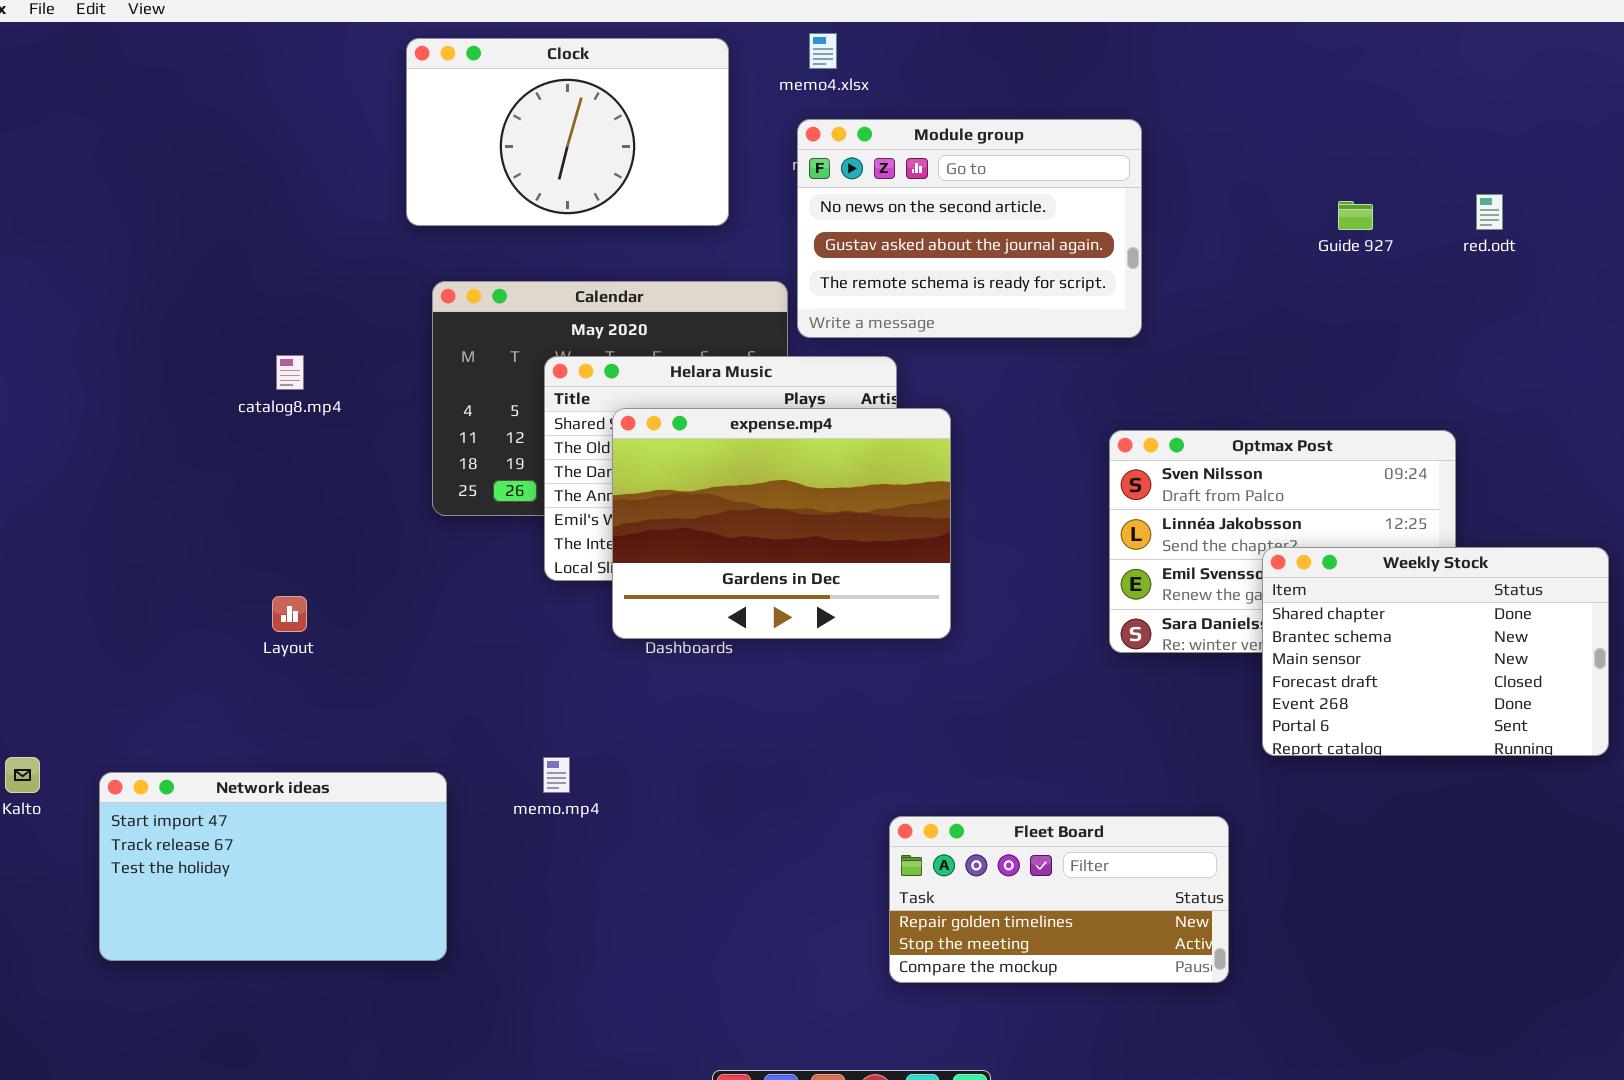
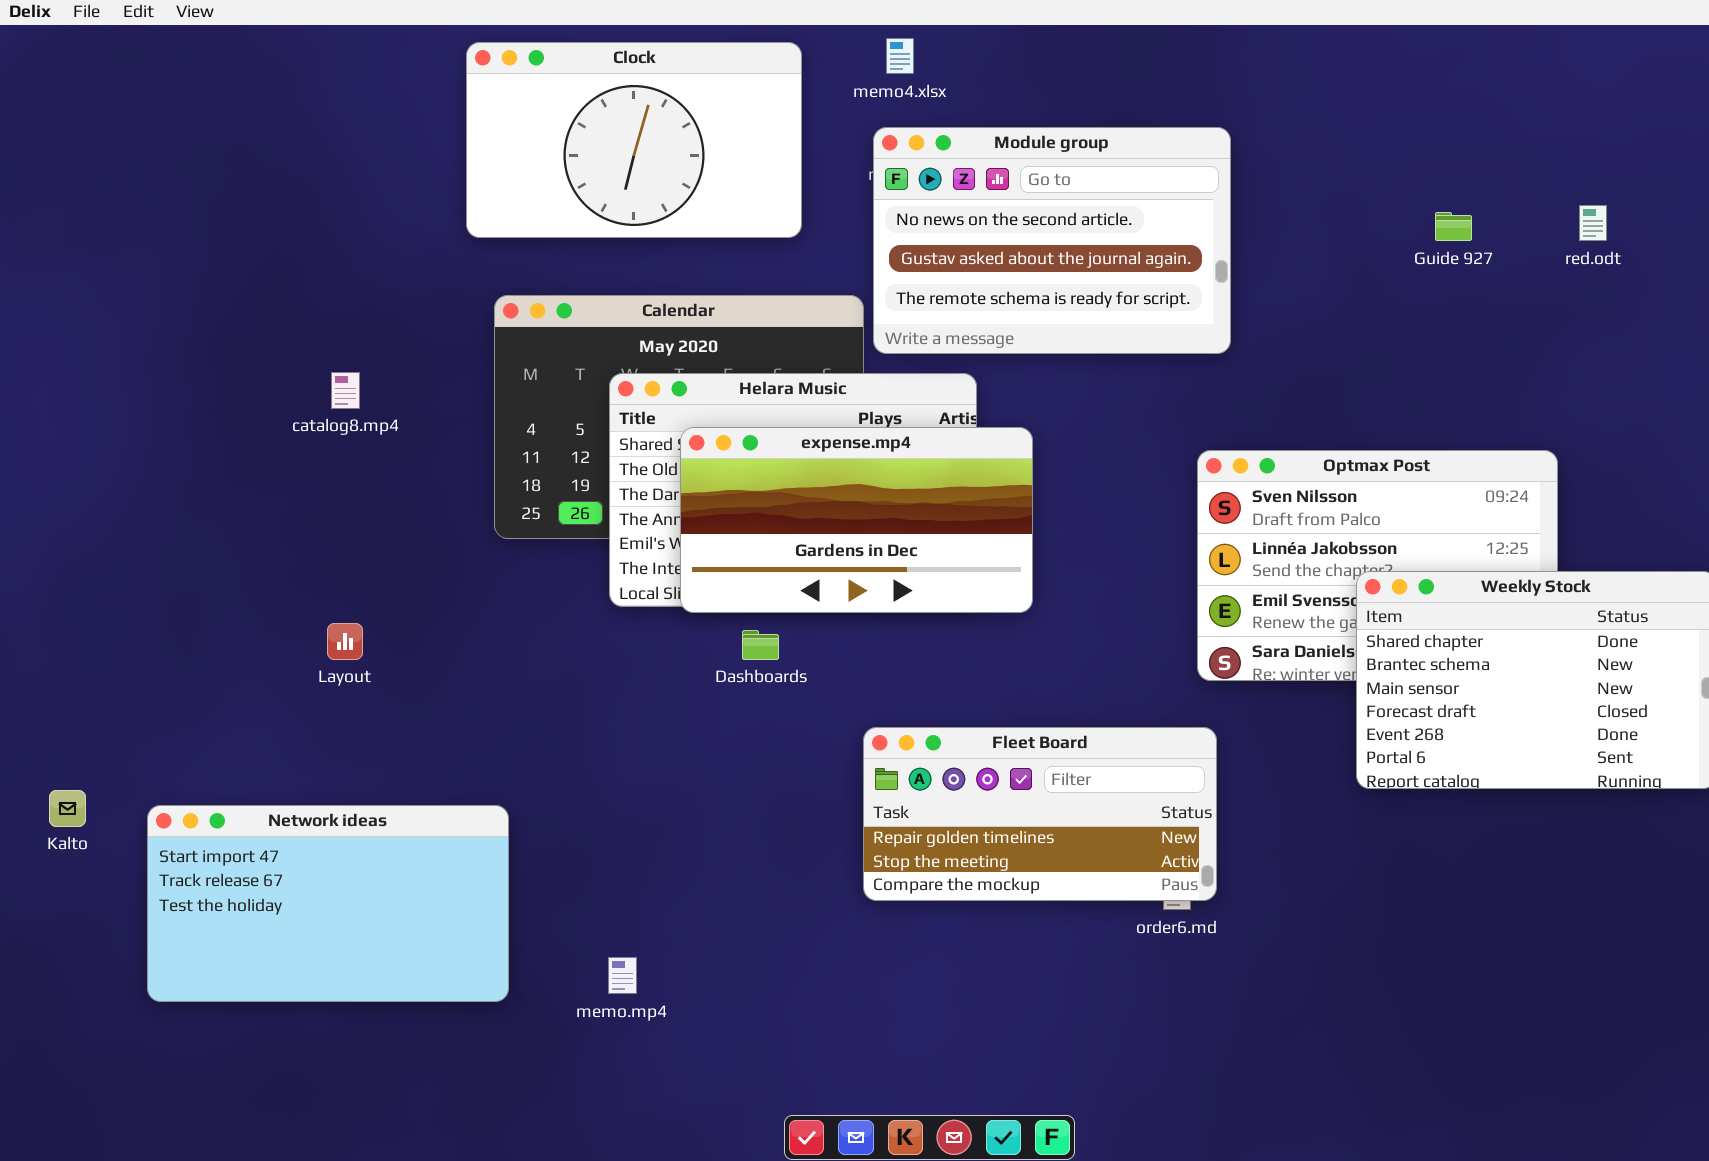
expense.mp4: [612,408,951,639] -> [680,427,1033,613], resized
memo.mp4: [543,757,570,793] -> [608,957,637,994], moved
Fleet Board: [889,816,1229,983] -> [863,727,1217,901], moved

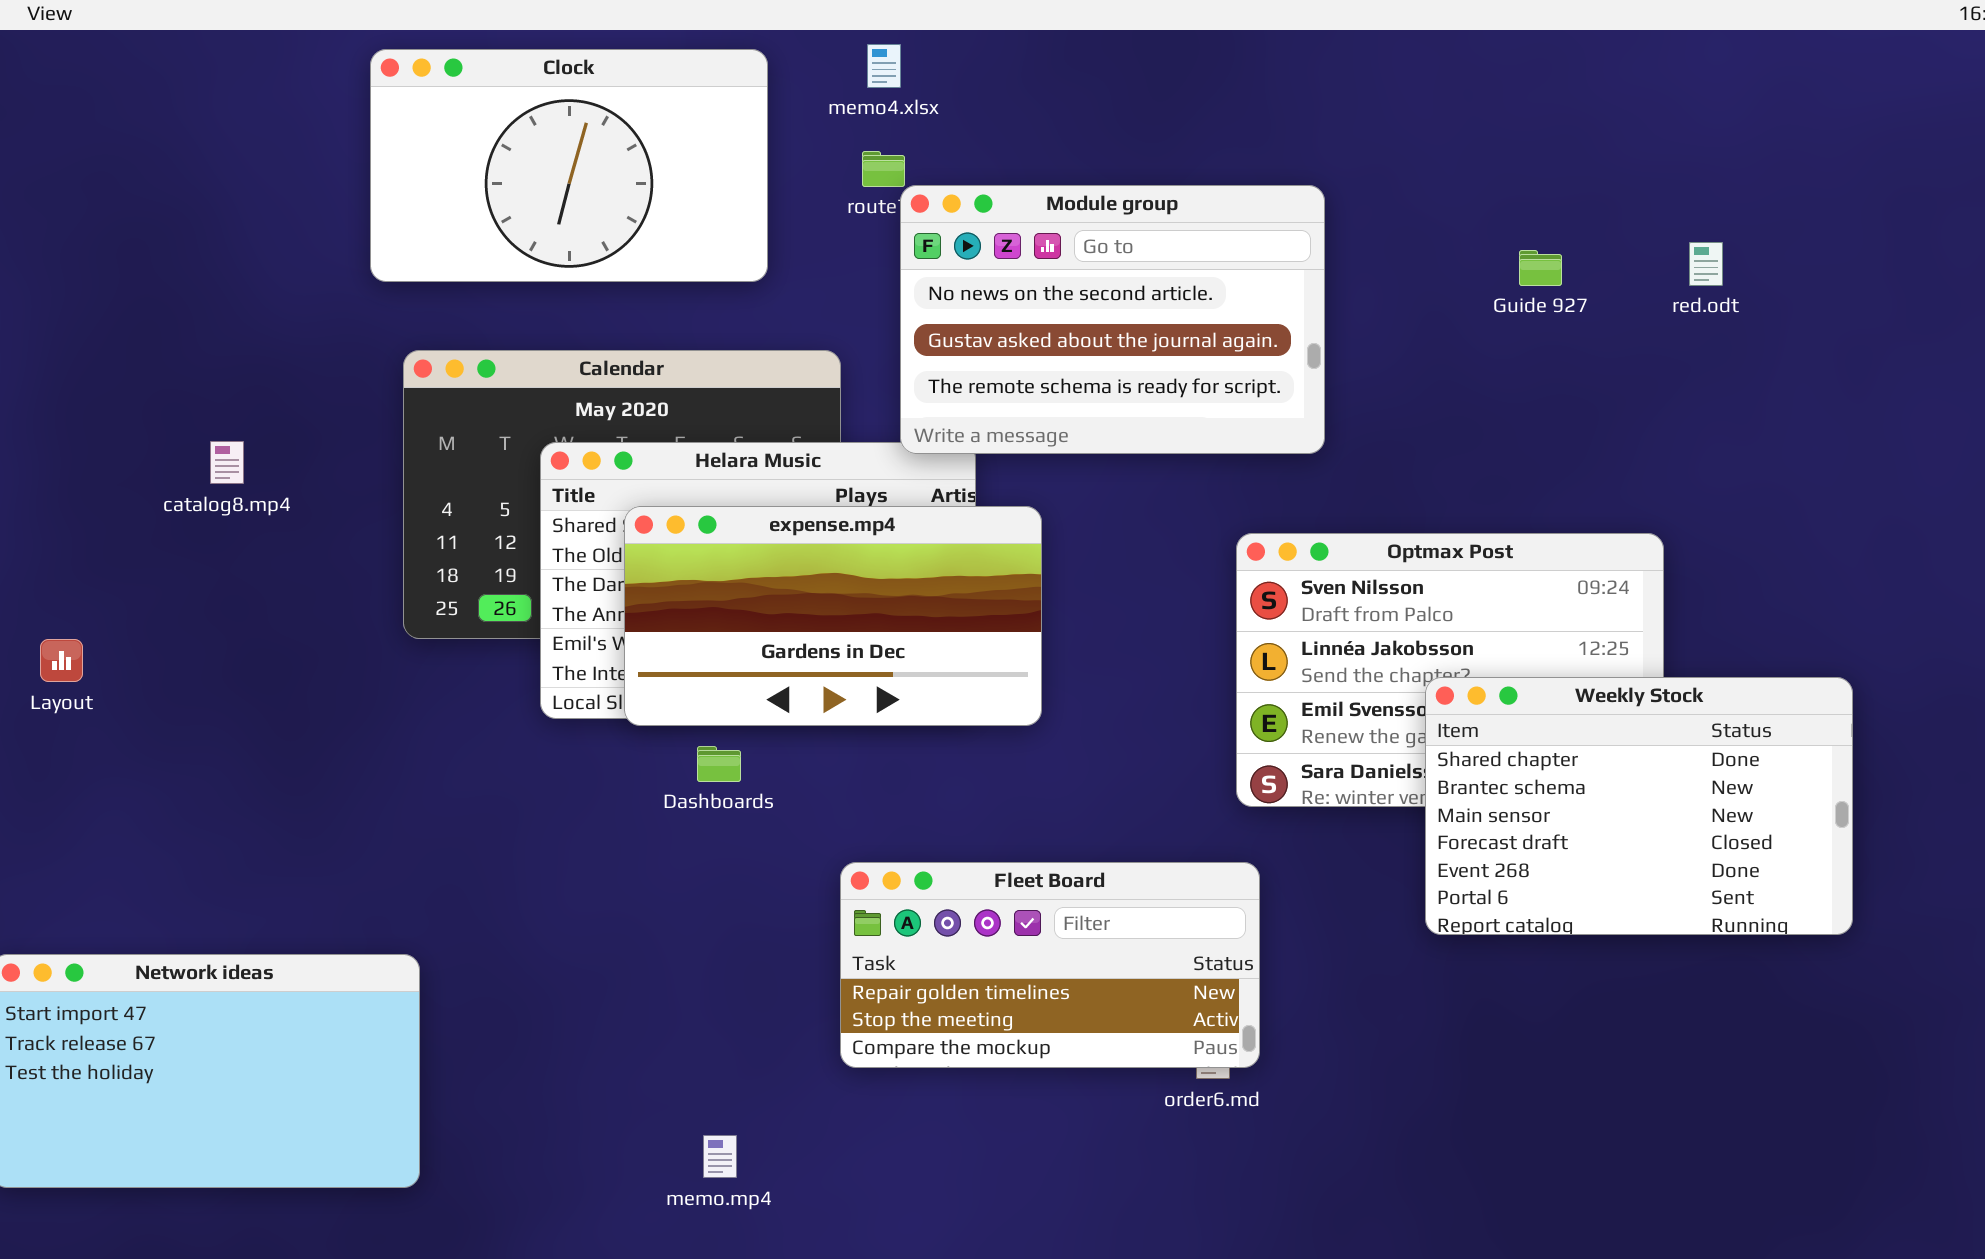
Module group: [873,127,1231,354] -> [900,185,1325,454], moved
Layout: [327,623,363,660] -> [40,639,83,682], moved
memo.mp4: [608,957,637,994] -> [703,1135,737,1178], moved

